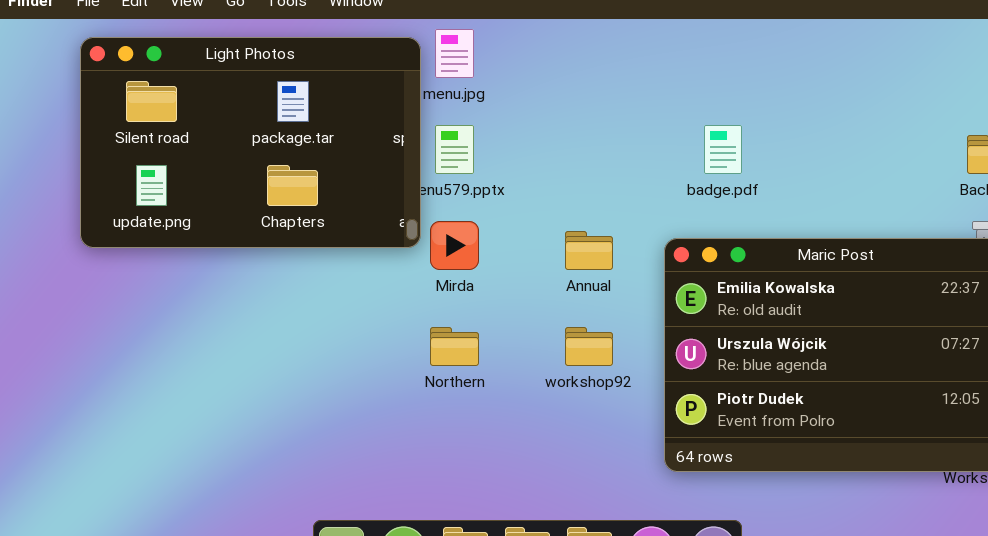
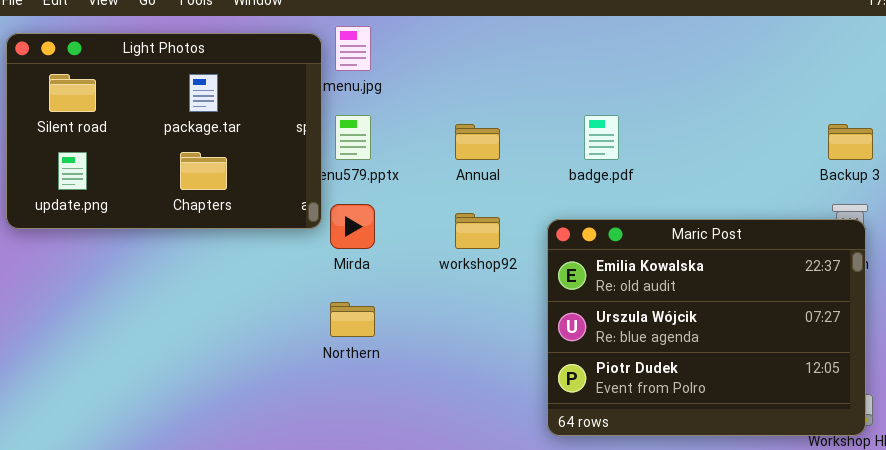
Annual: [565,231,613,270] -> [455,124,500,160], moved
workshop92: [565,327,613,366] -> [455,213,500,249], moved

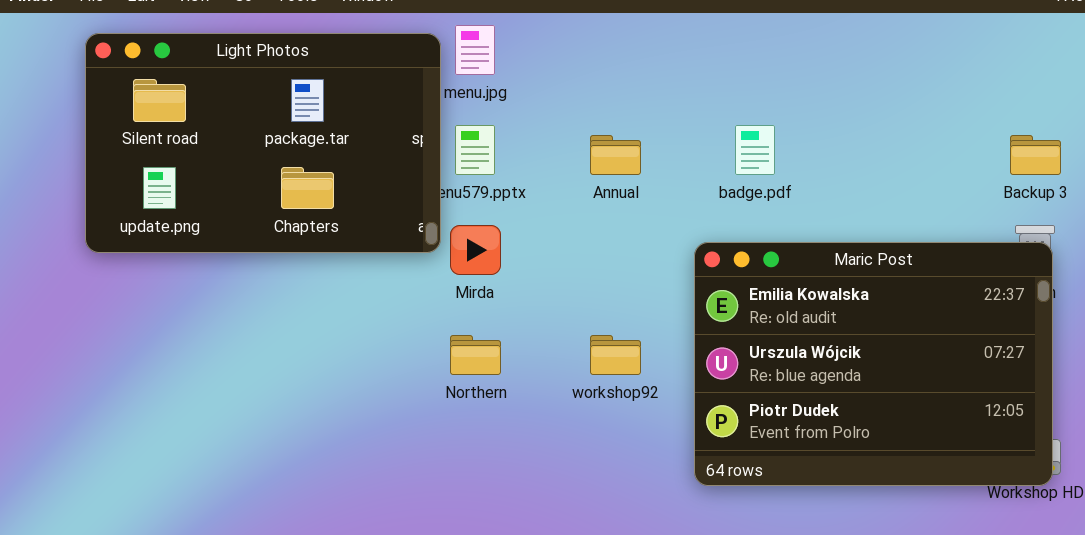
workshop92: [455,213,500,249] -> [590,335,641,375], moved

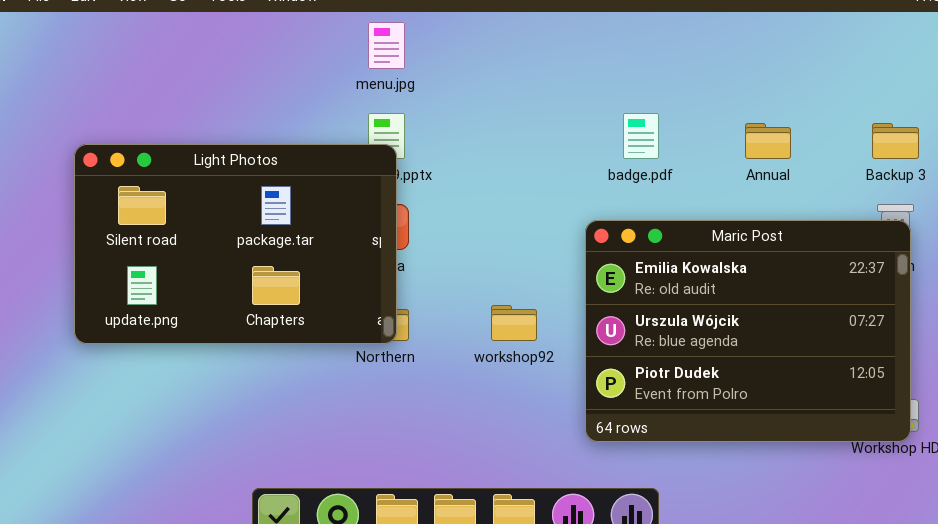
Light Photos: [85,33,441,253] -> [74,144,397,344], moved
Annual: [590,135,641,175] -> [745,123,791,159], moved

